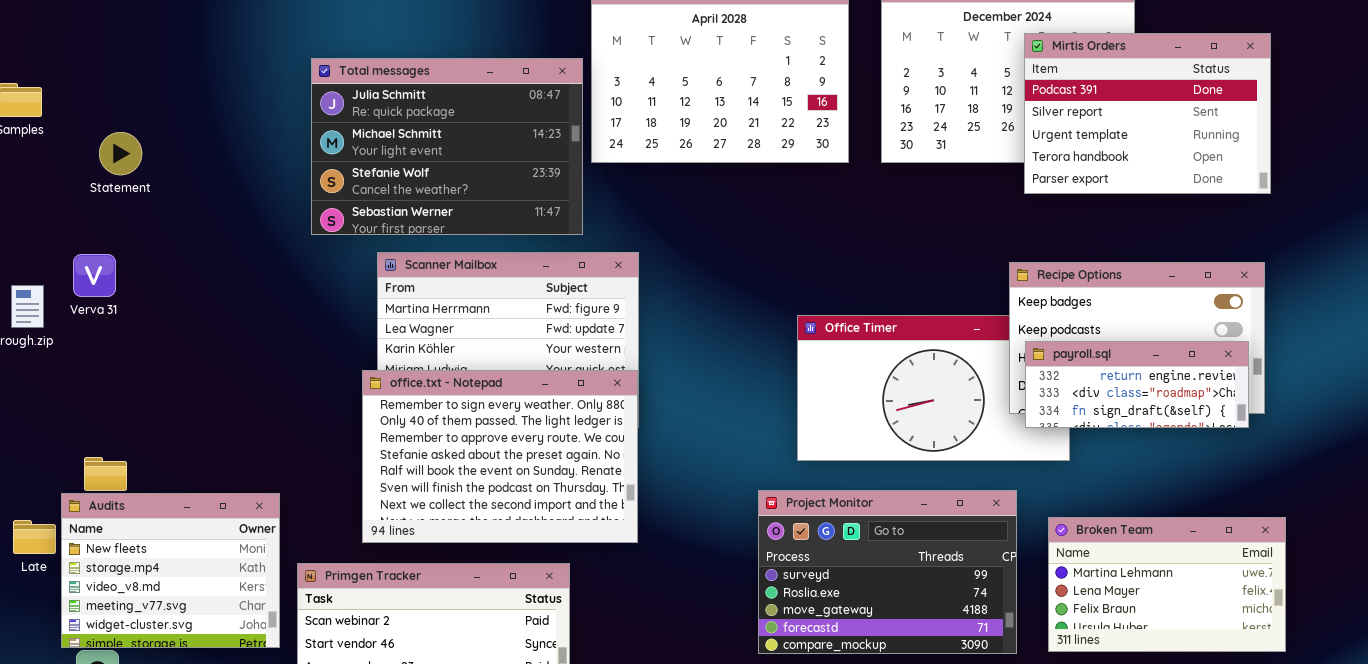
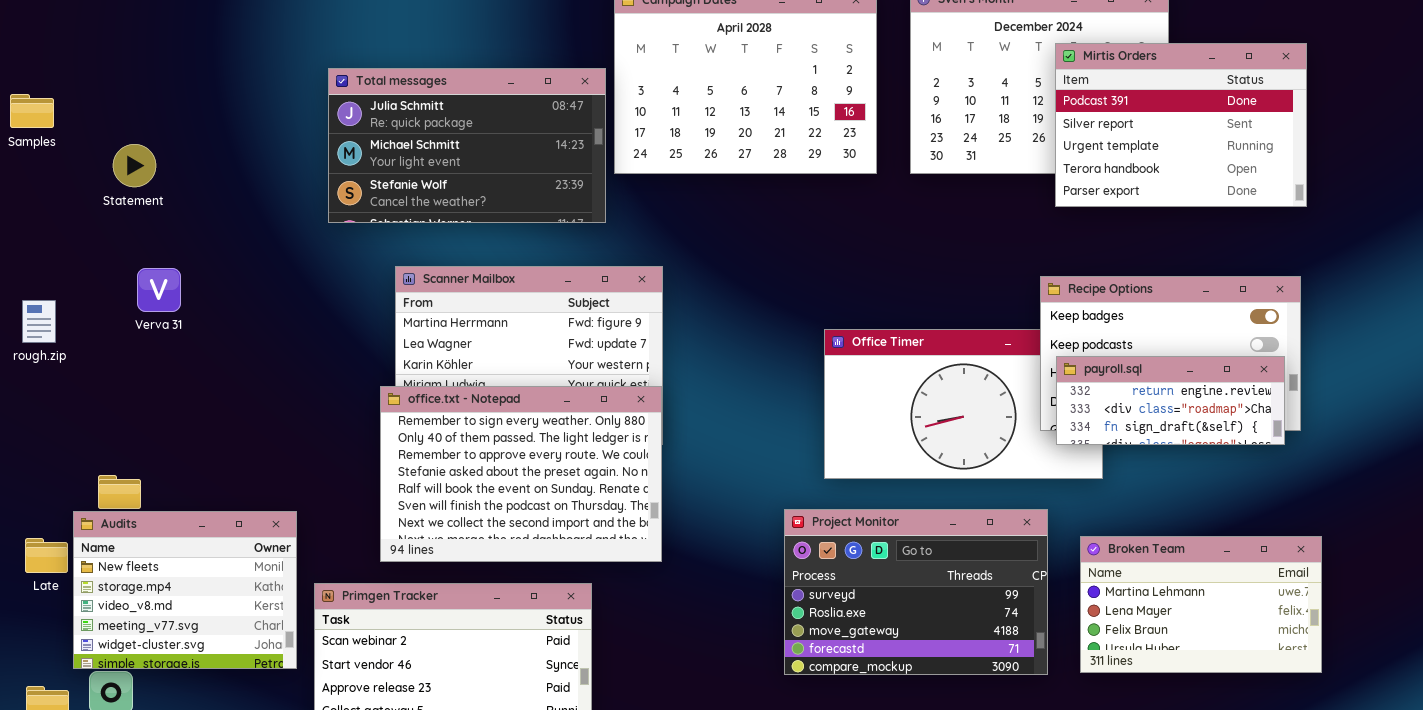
Total messages: [311,58,583,235] -> [328,68,606,223], resized
Verva 31: [73,254,116,297] -> [137,268,181,312], moved

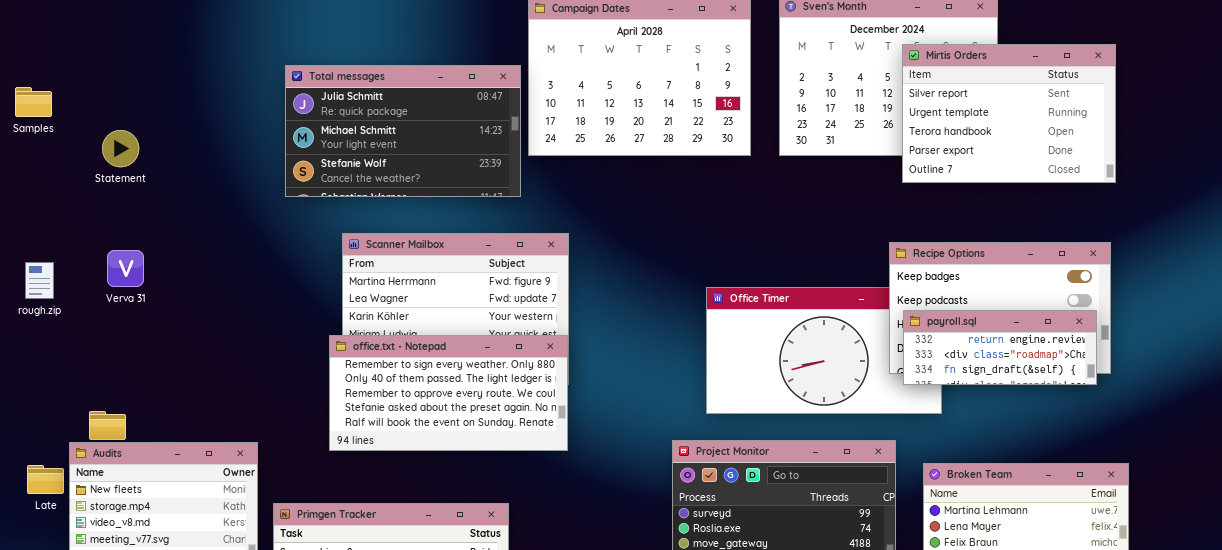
Mirtis Orders: [1055,43,1307,207] -> [902,44,1116,183], scrolled down 1 row
Verva 31: [137,268,181,312] -> [107,250,144,287], moved
office.txt - Notepad: [380,386,662,562] -> [329,335,568,451], resized

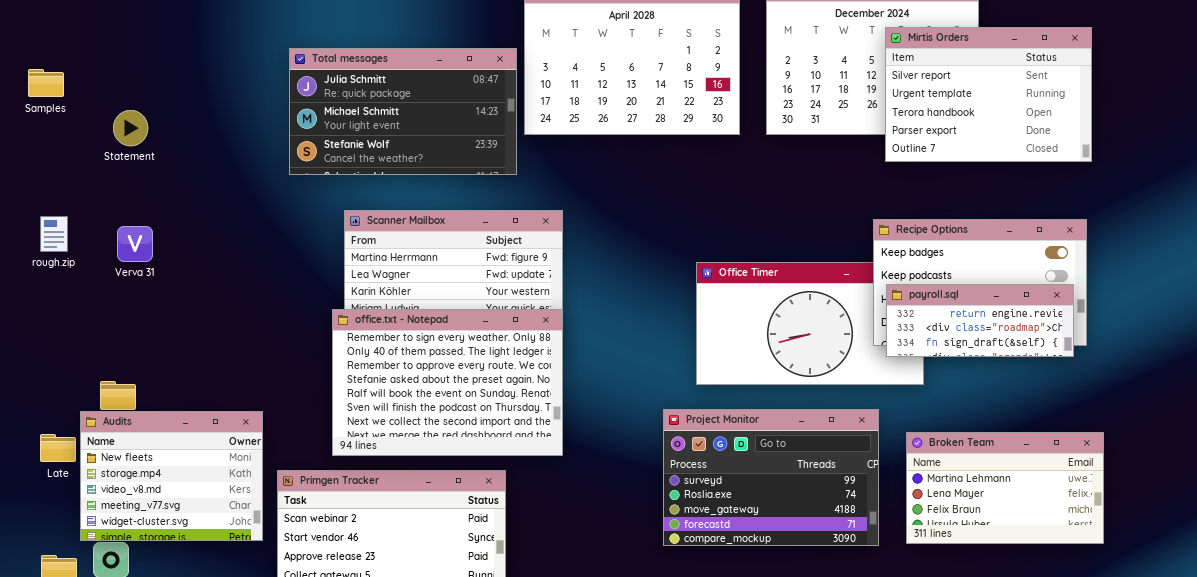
rough.zip: [25,262,54,299] -> [40,216,68,252], moved
office.txt - Notepad: [329,335,568,451] -> [332,309,563,456], resized

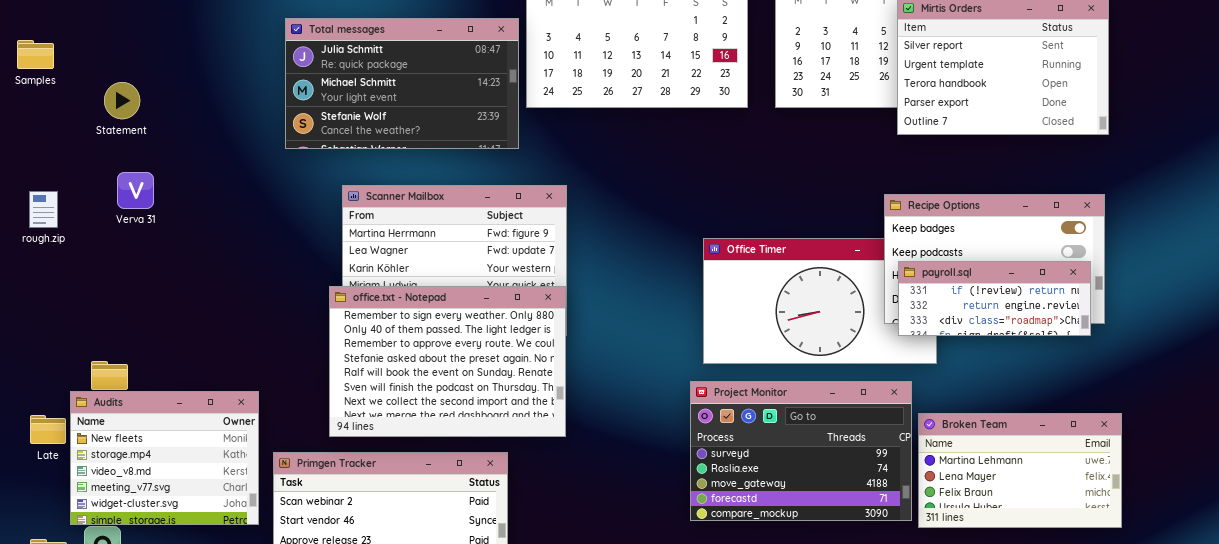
Verva 31: [117,226,153,262] -> [117,172,154,209], moved
payroll.sql: [886,284,1074,357] -> [898,261,1091,336], scrolled up 1 row
Project Monitor: [663,409,879,546] -> [690,381,912,521], moved

